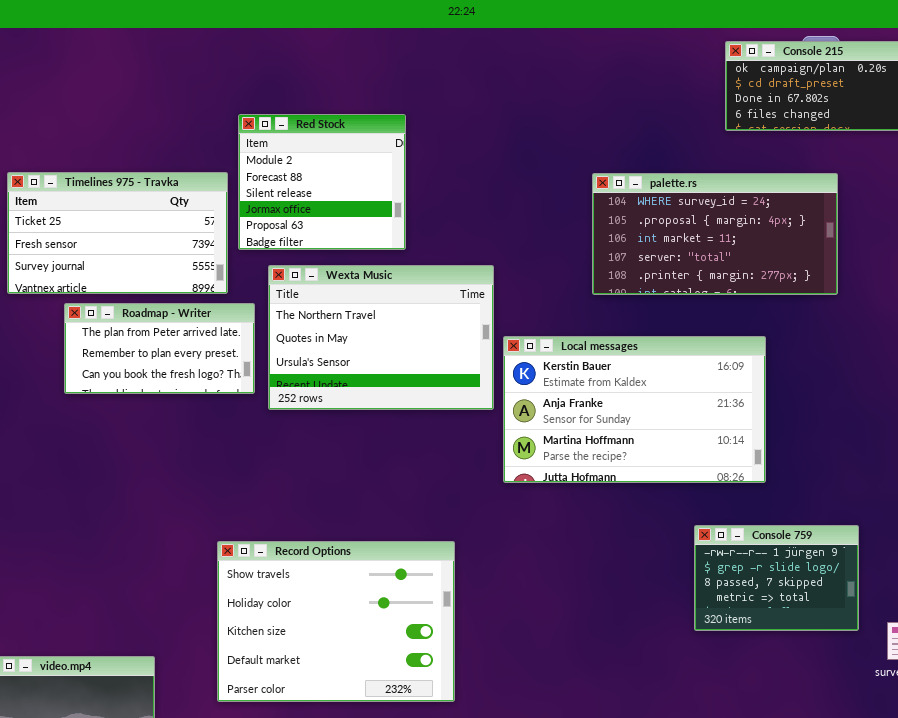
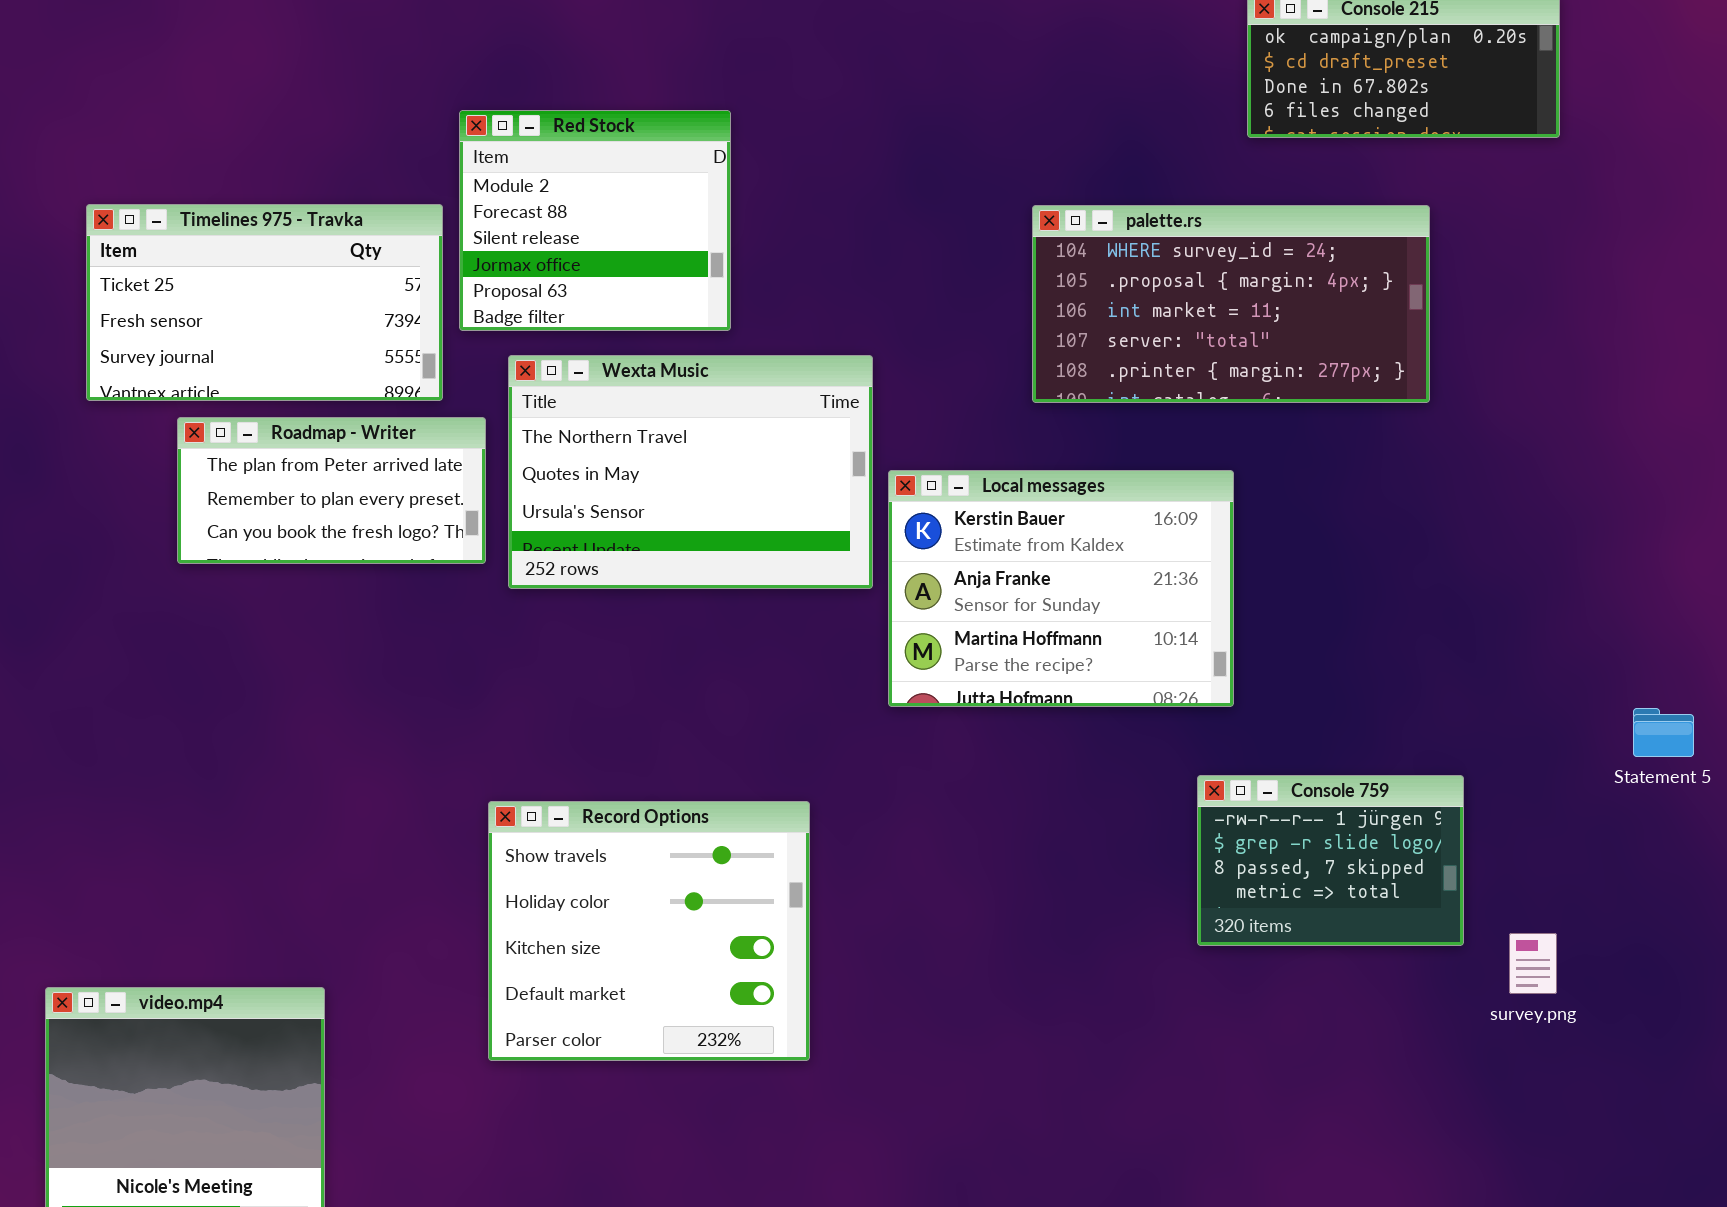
Local messages: [503,336,766,483] -> [888,470,1234,707], resized
Record Options: [217,541,455,702] -> [488,801,810,1061], resized

